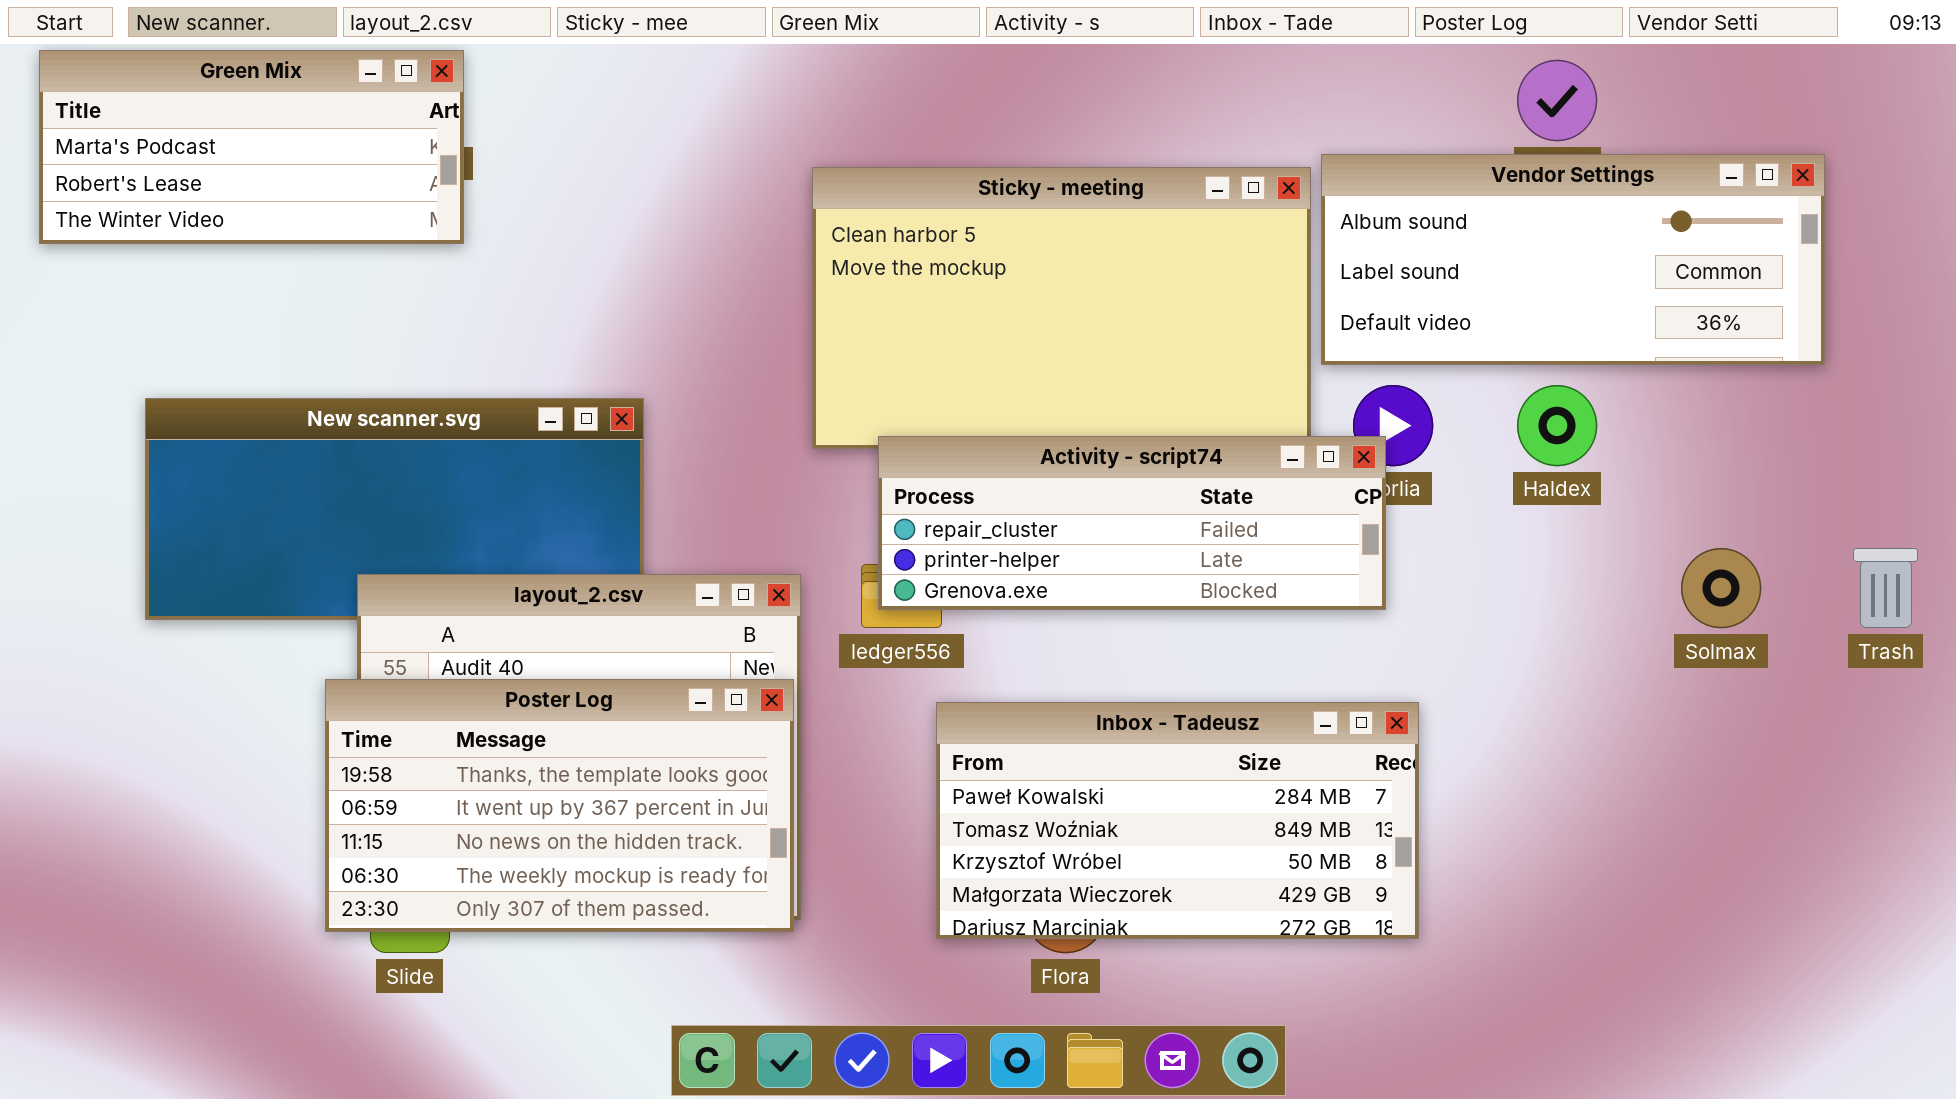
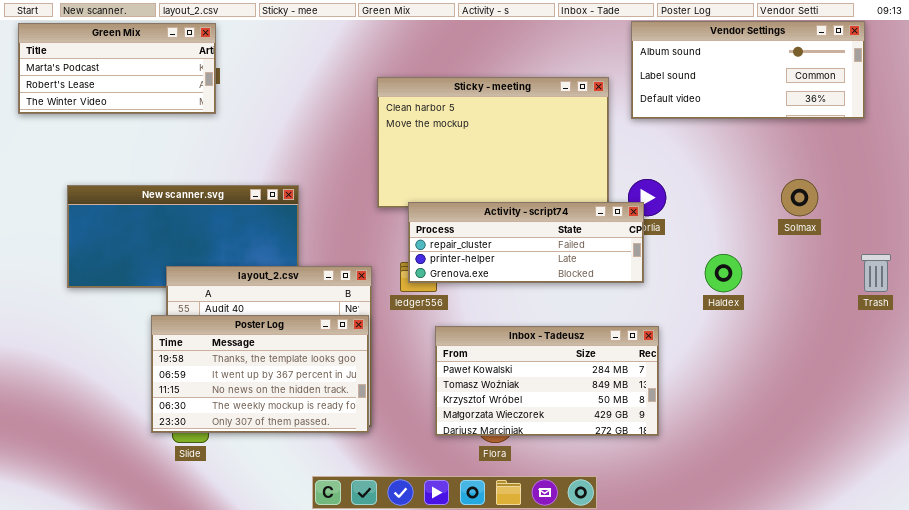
Vendor Settings: [1321,154,1825,365] -> [631,21,865,119], moved
Haldex: [1517,385,1597,466] -> [705,254,742,292], moved
Solmax: [1681,548,1761,628] -> [781,179,818,216], moved

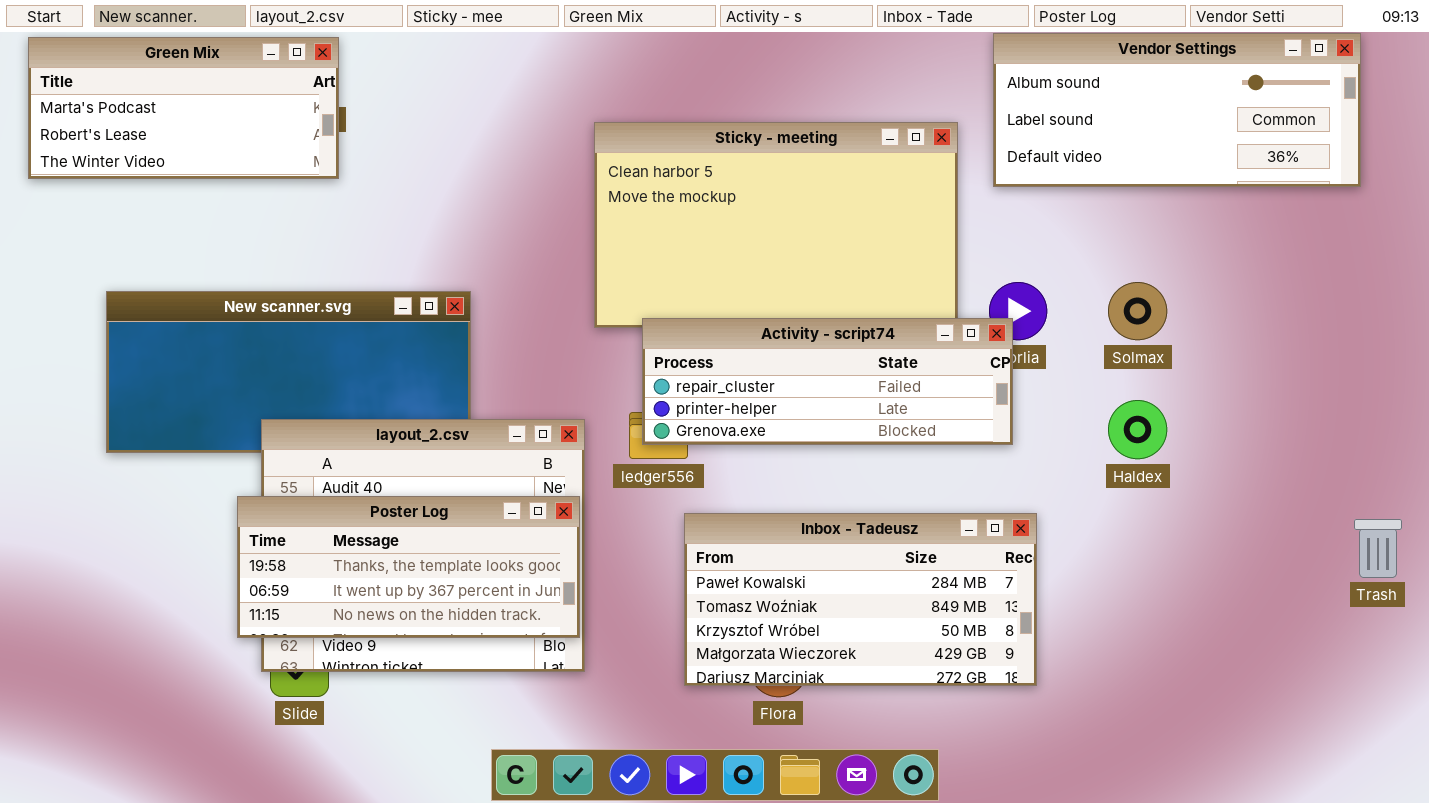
Solmax: [781,179,818,216] -> [1108,282,1167,340], moved
Trash: [861,254,891,292] -> [1354,519,1402,578], moved
Poster Log: [151,315,369,433] -> [237,496,580,638], resized

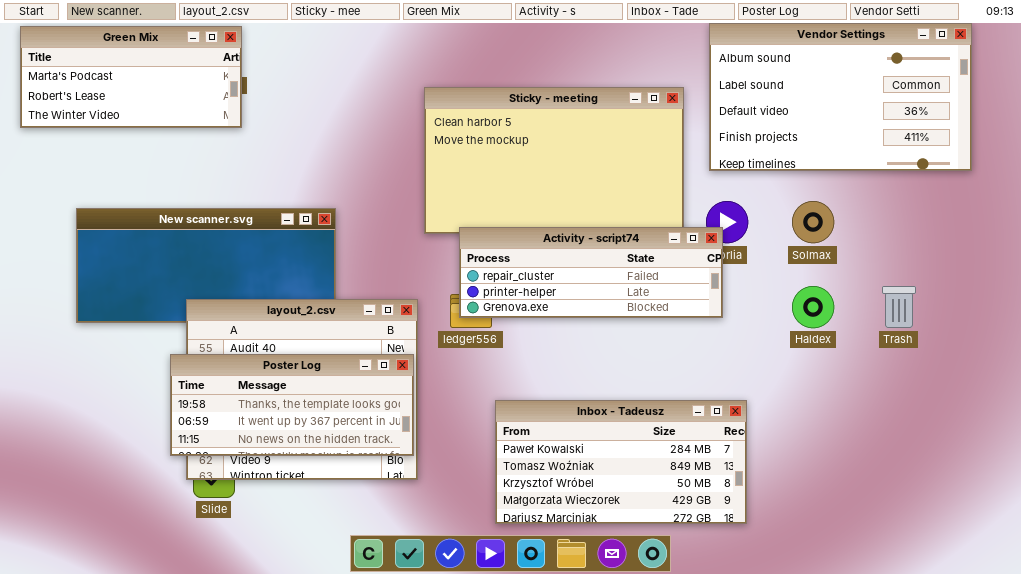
Vendor Settings: [993,33,1361,187] -> [709,23,972,171], resized
Inbox - Tadeusz: [684,513,1037,686] -> [495,400,747,524], moved
Trash: [1354,519,1402,578] -> [882,286,916,328], moved

